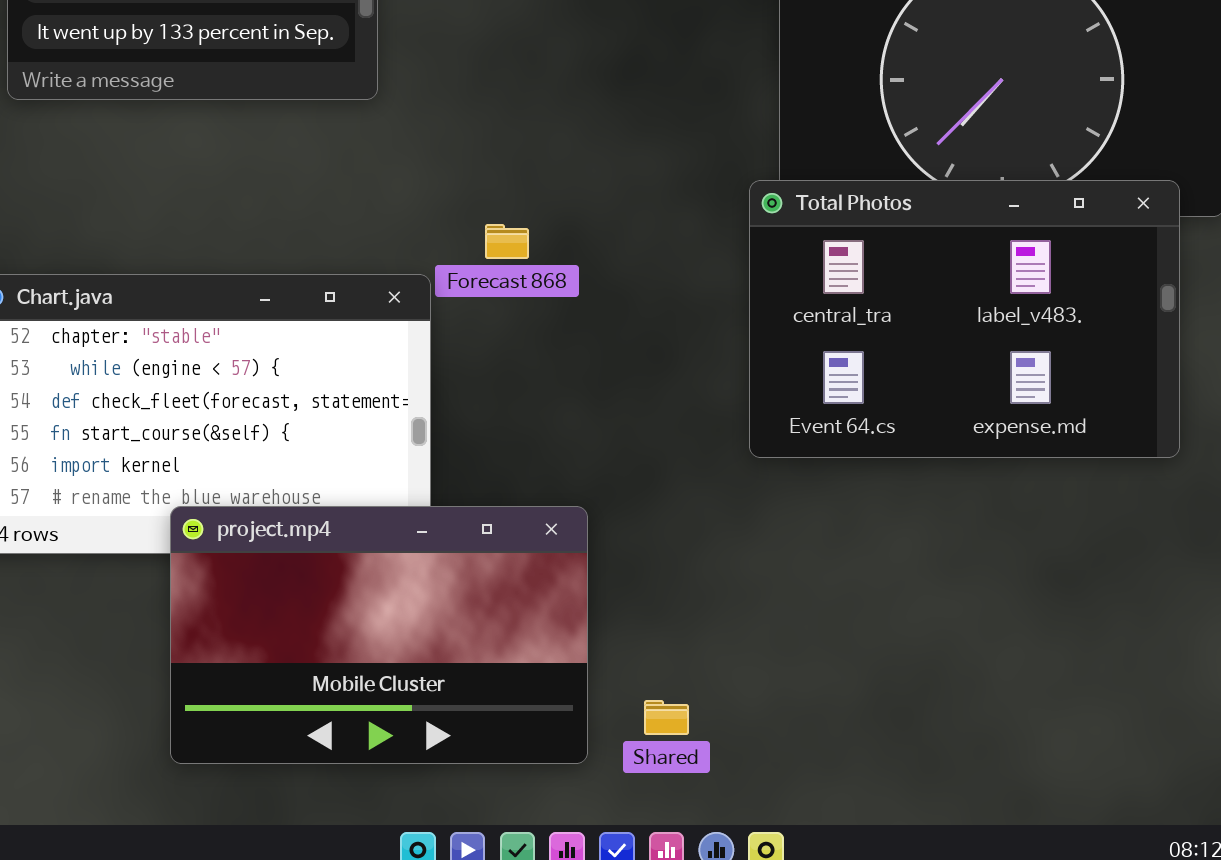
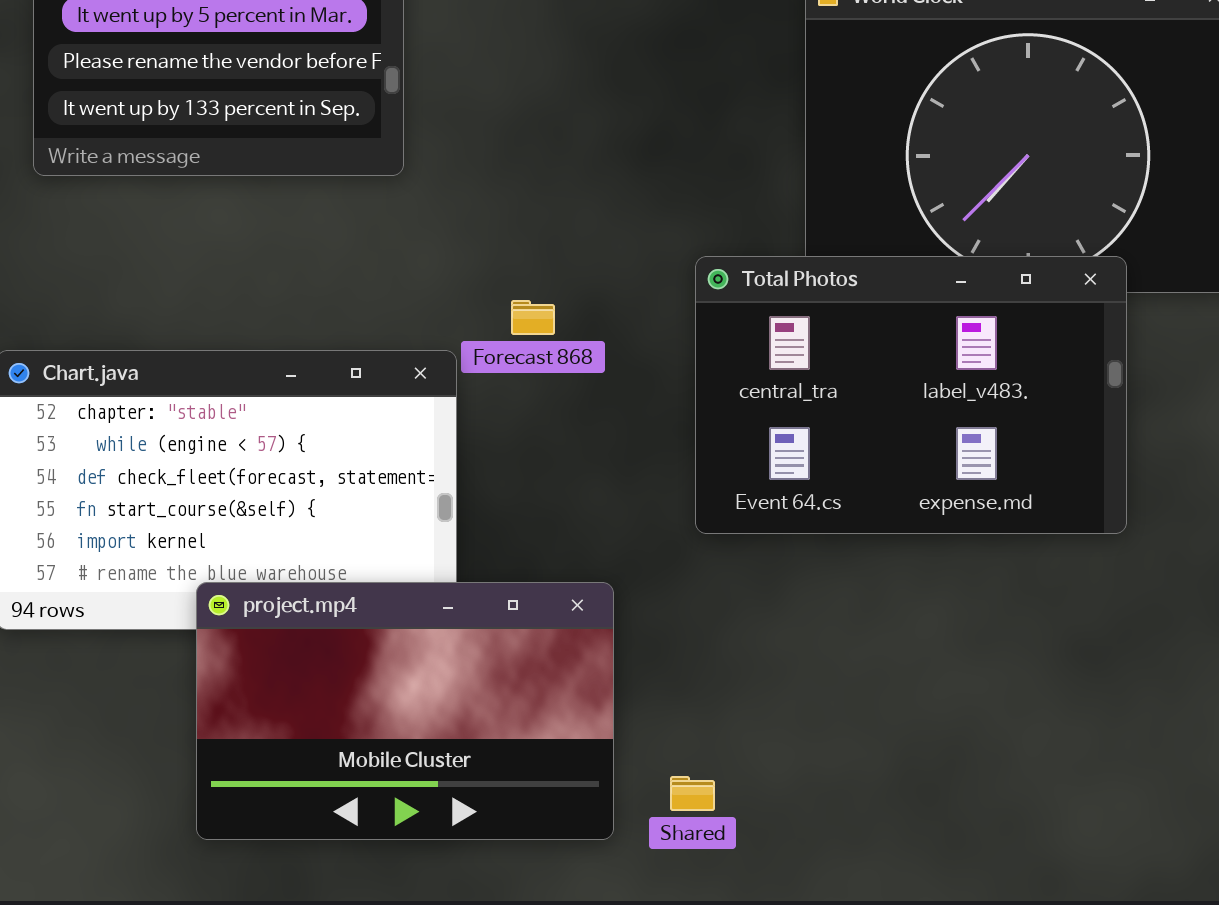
Total Photos: [749,180,1180,458] -> [695,256,1127,534], moved

